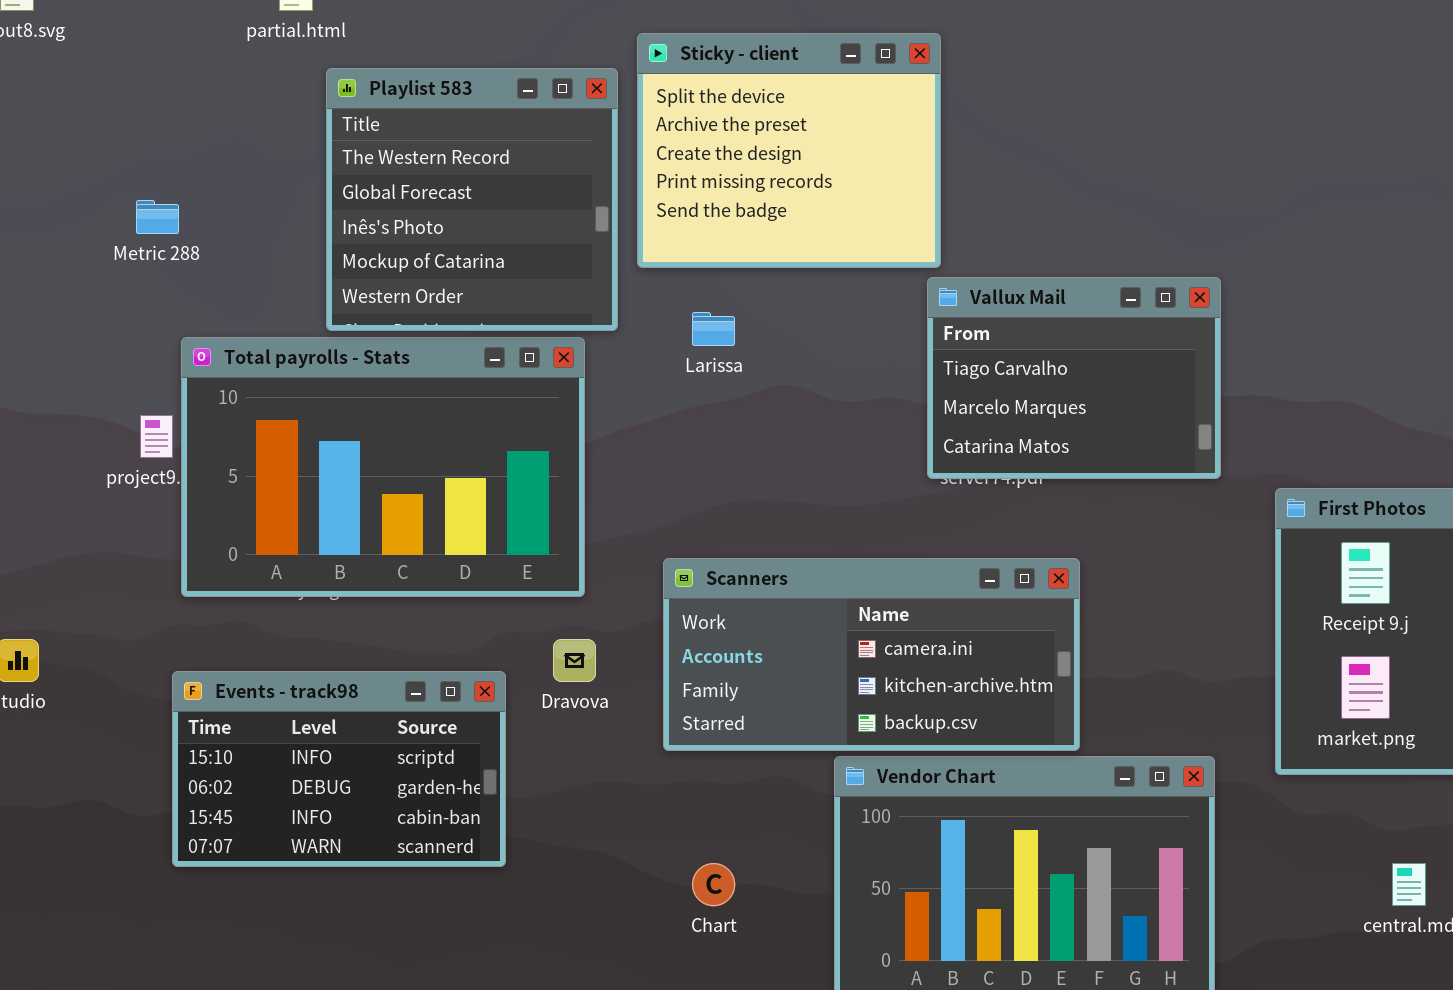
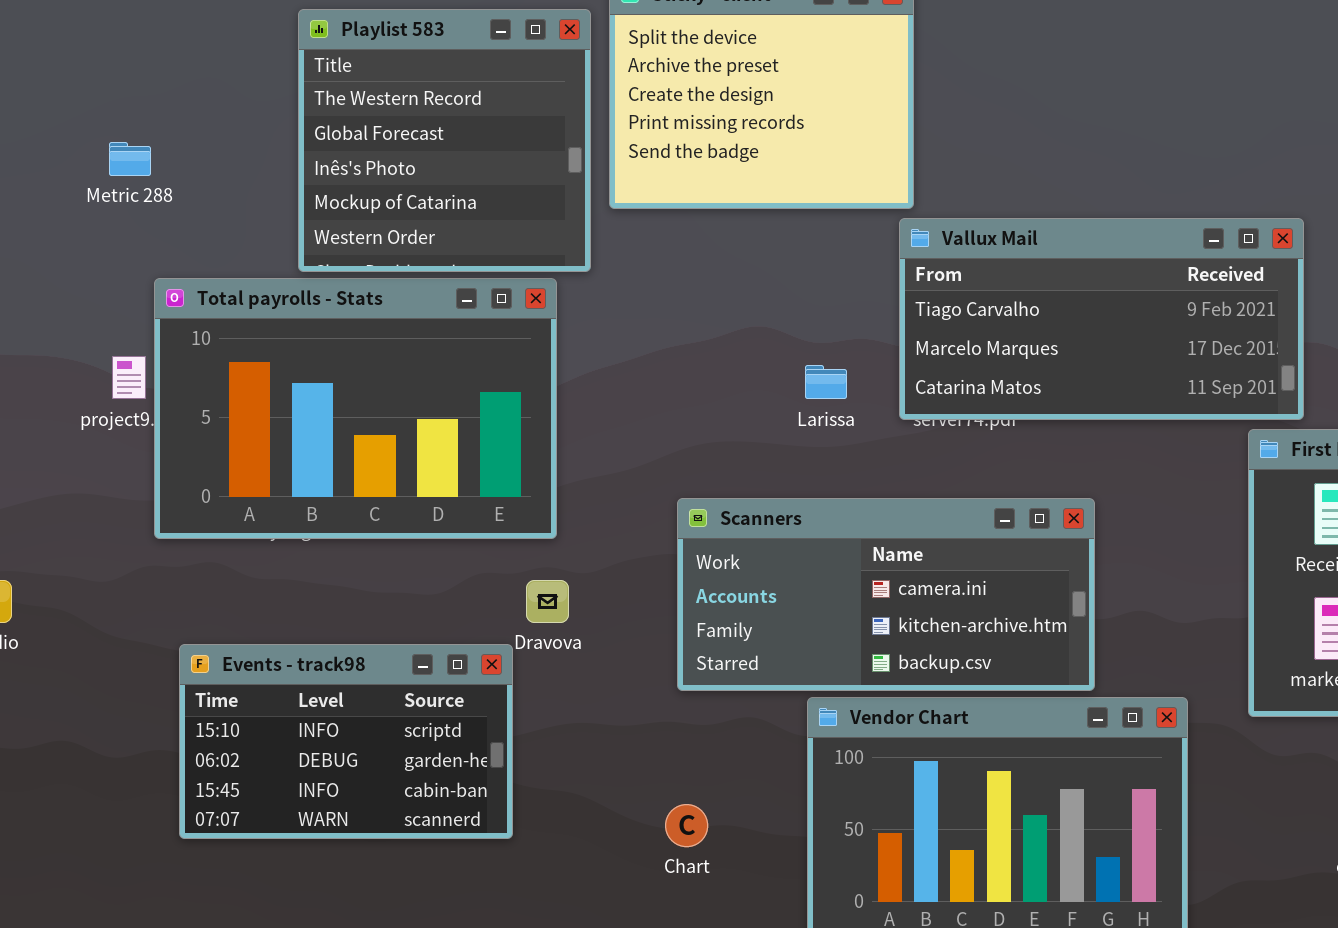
Vallux Mail: [927,277,1221,479] -> [899,218,1304,420], resized
Larissa: [692,312,735,346] -> [805,365,847,399], moved
Scanners: [663,558,1080,751] -> [677,498,1095,691], moved
Events - track98: [172,671,506,867] -> [179,644,513,839], moved

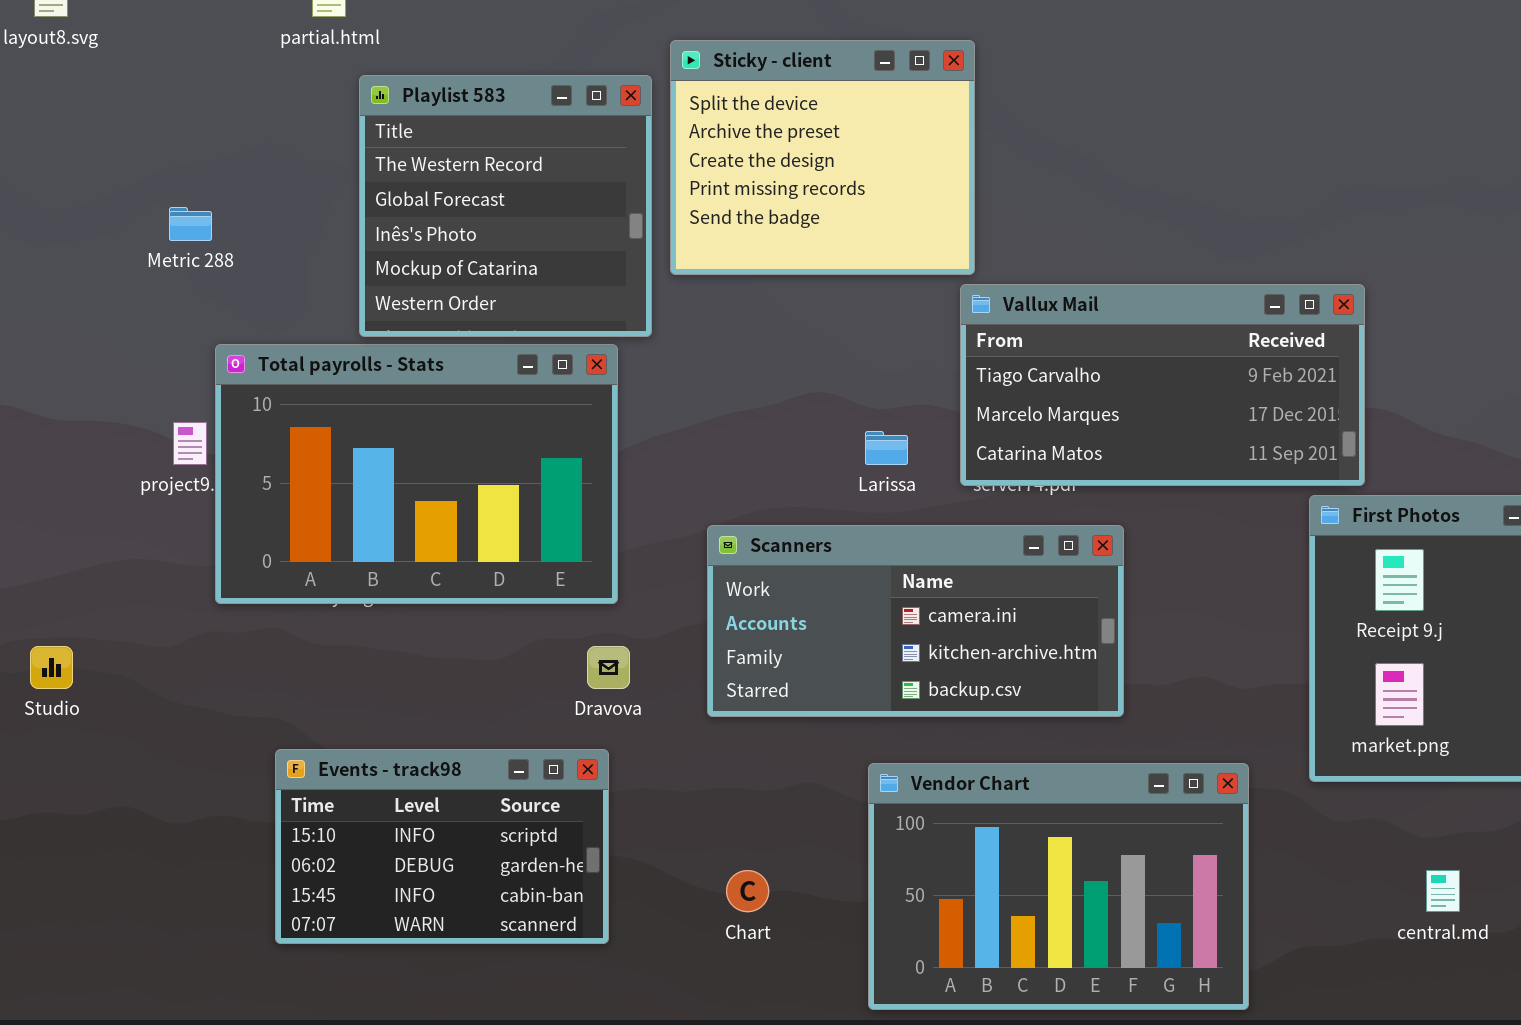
Scanners: [677,498,1095,691] -> [707,525,1124,717], moved
Events - track98: [179,644,513,839] -> [275,749,609,944], moved

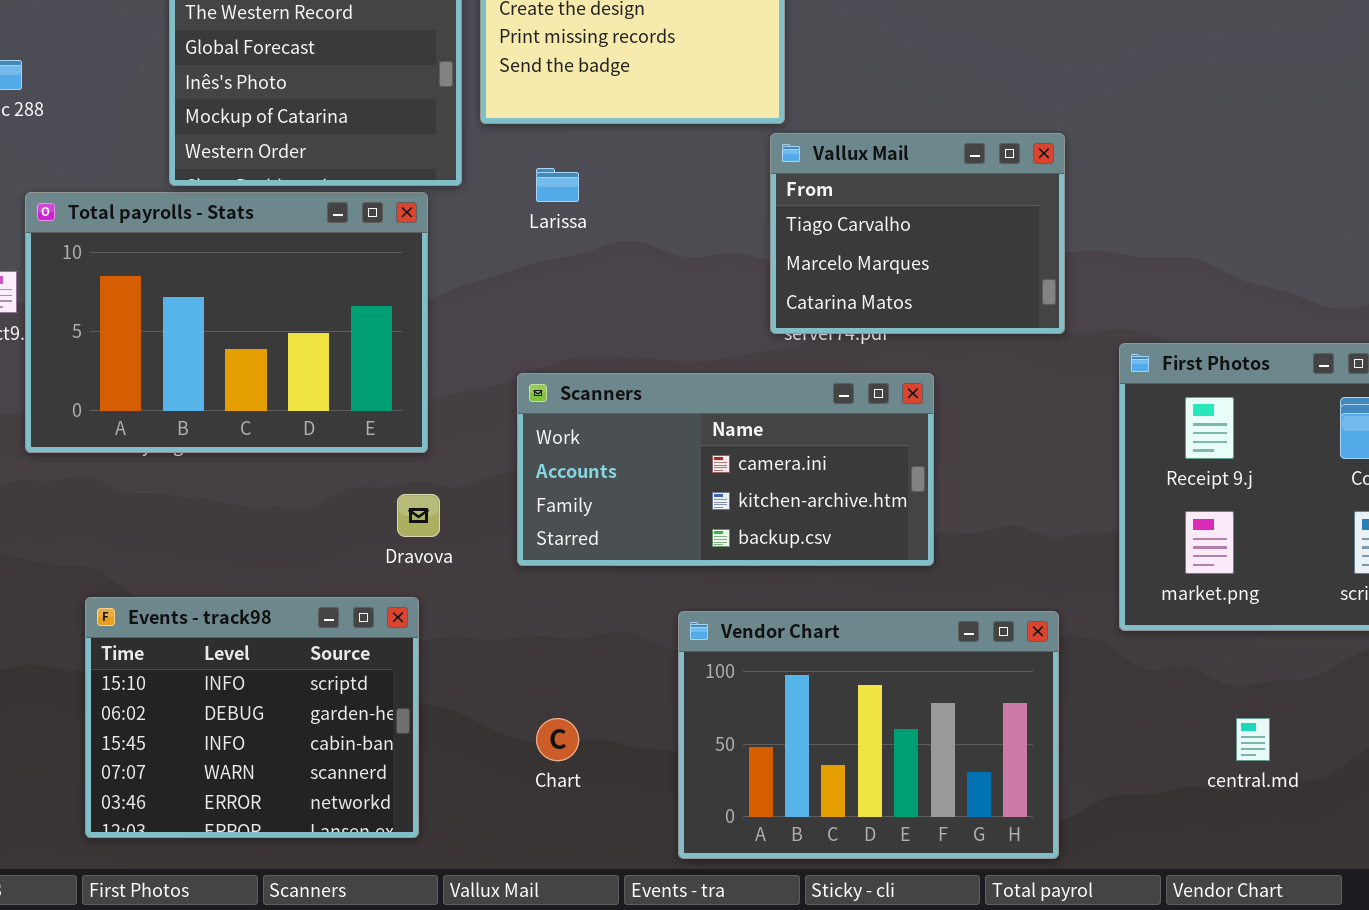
Vallux Mail: [960,284,1365,486] -> [770,133,1065,334], resized
Larissa: [865,431,908,465] -> [536,168,579,202], moved
Events - track98: [275,749,609,944] -> [85,597,419,838], resized

